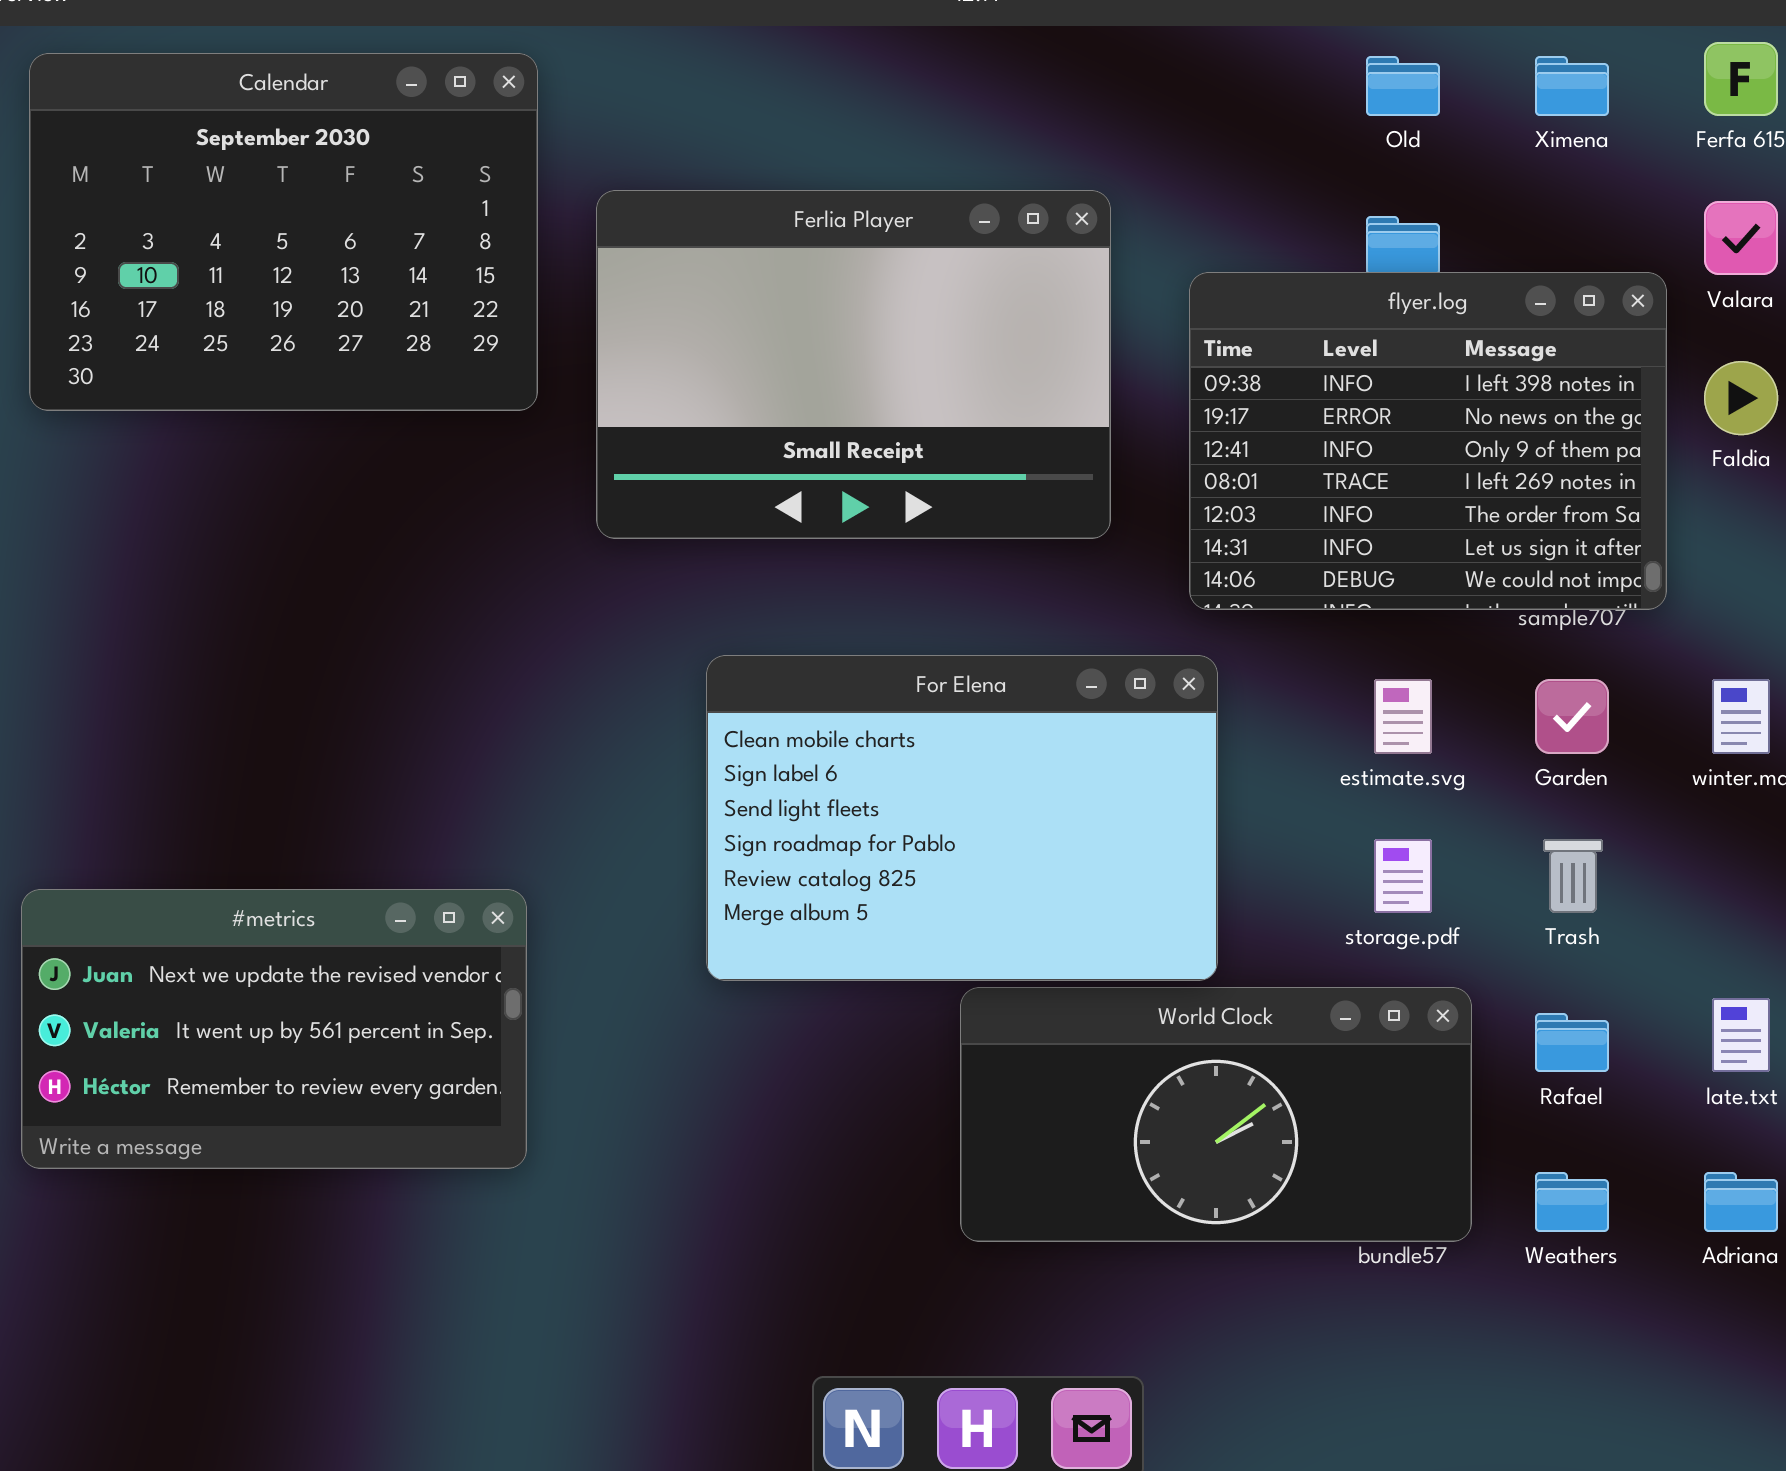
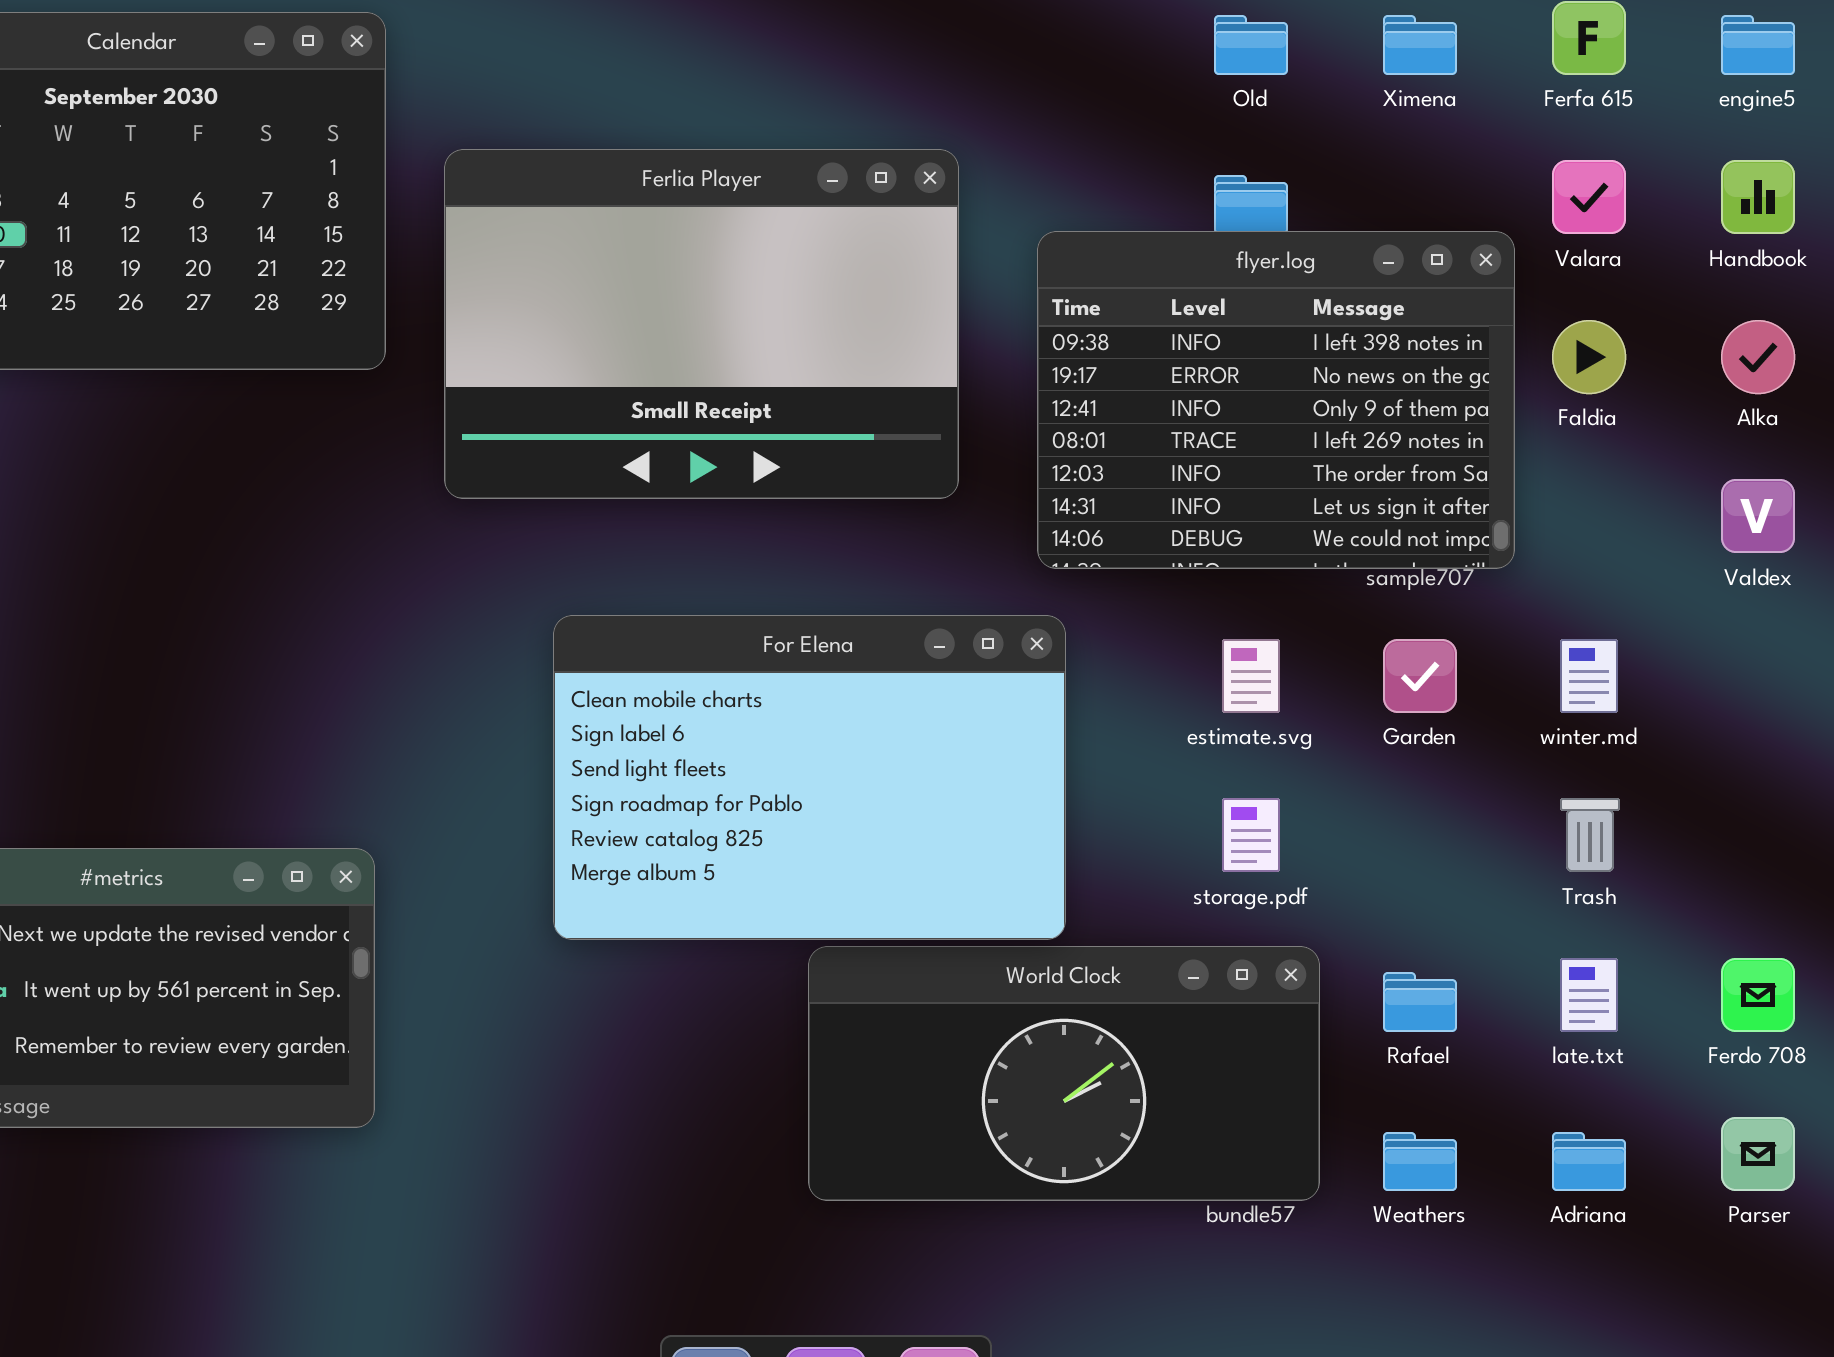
Trash: [1543,839,1603,913] -> [1560,798,1620,872], moved

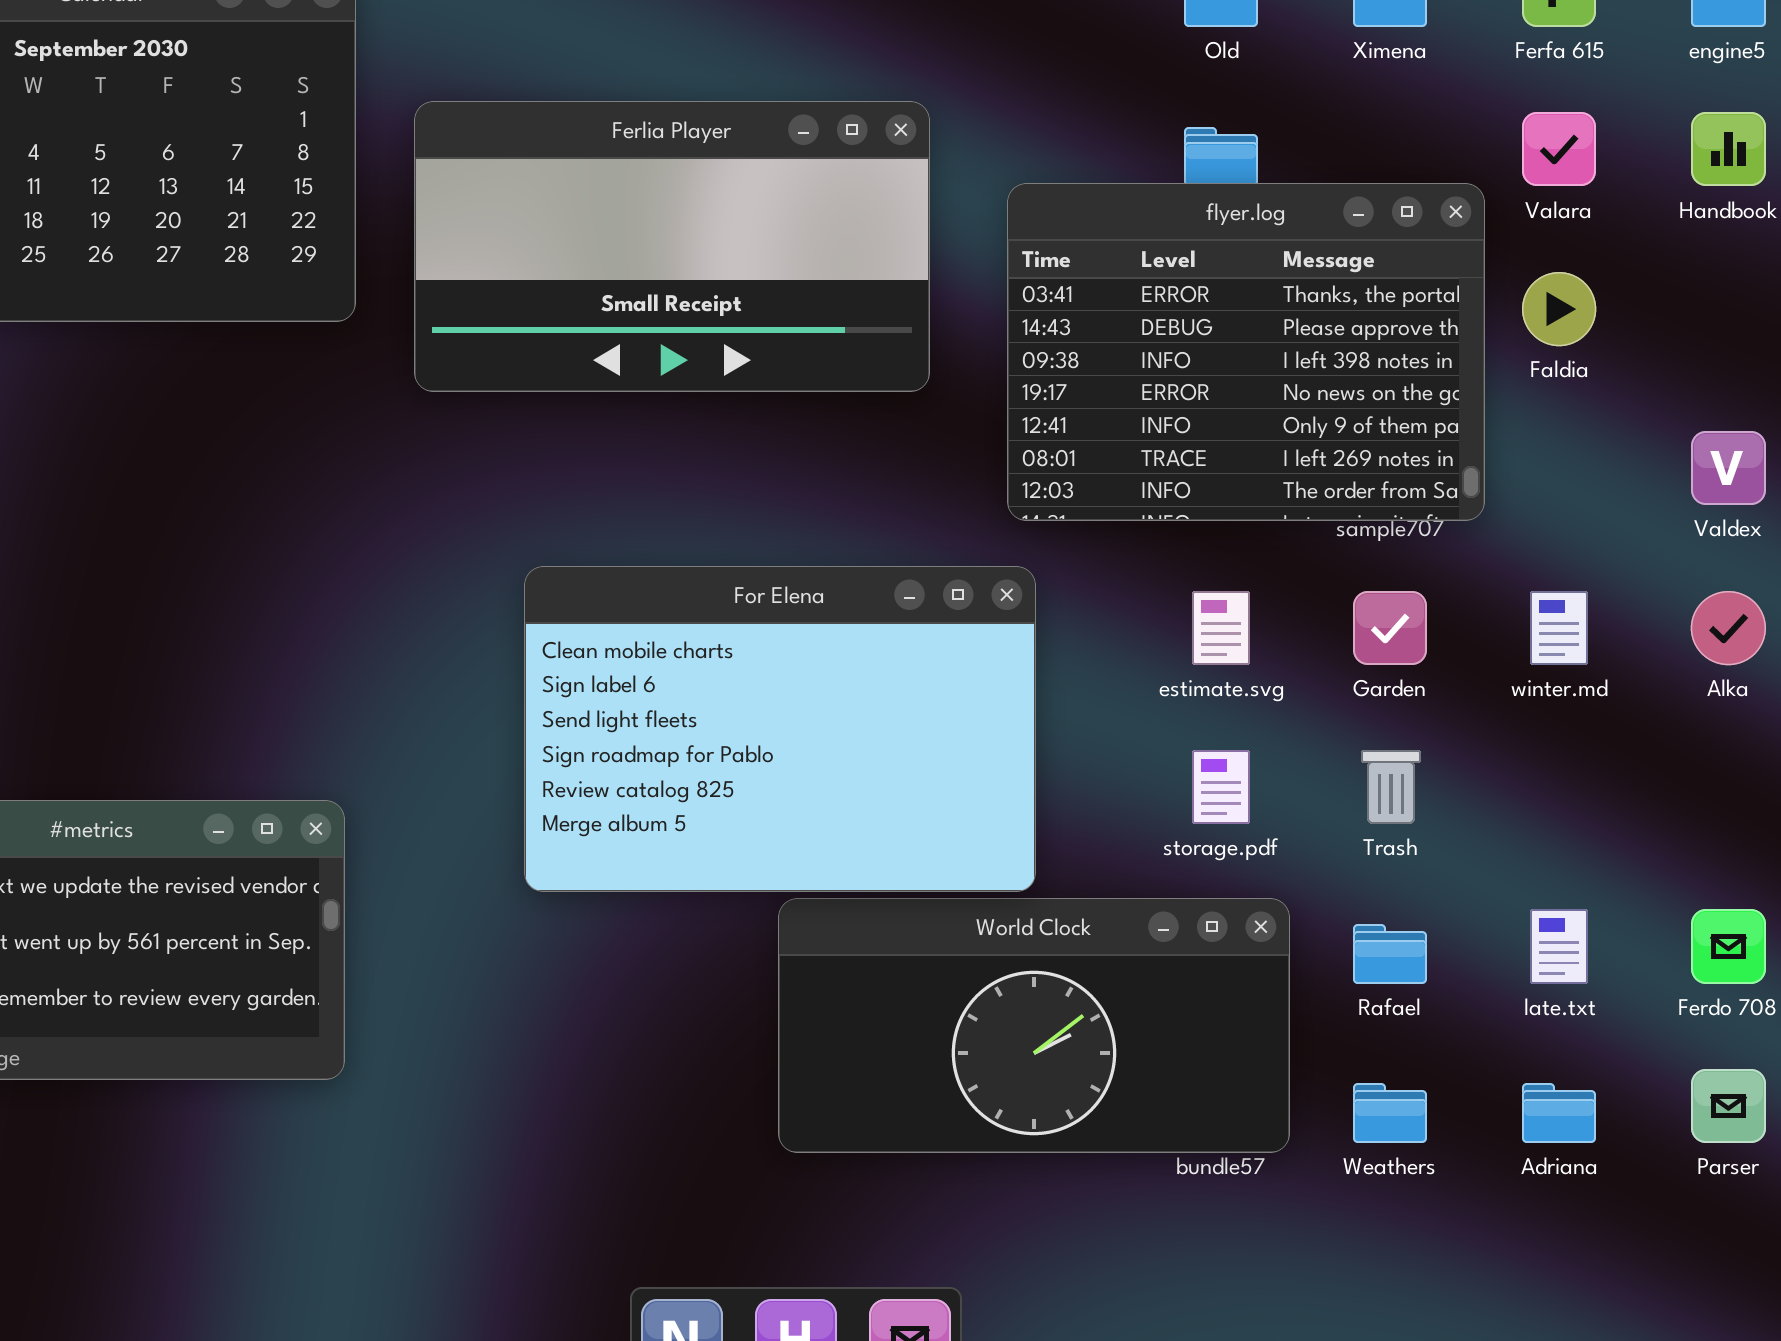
Ferlia Player: [444,149,959,499] -> [414,101,930,392], resized
flyer.log: [1037,231,1515,569] -> [1007,183,1485,521], scrolled up 2 rows
Alka: [1721,320,1795,394] -> [1691,591,1766,665], moved
Trash: [1560,798,1620,872] -> [1361,750,1421,824], moved

